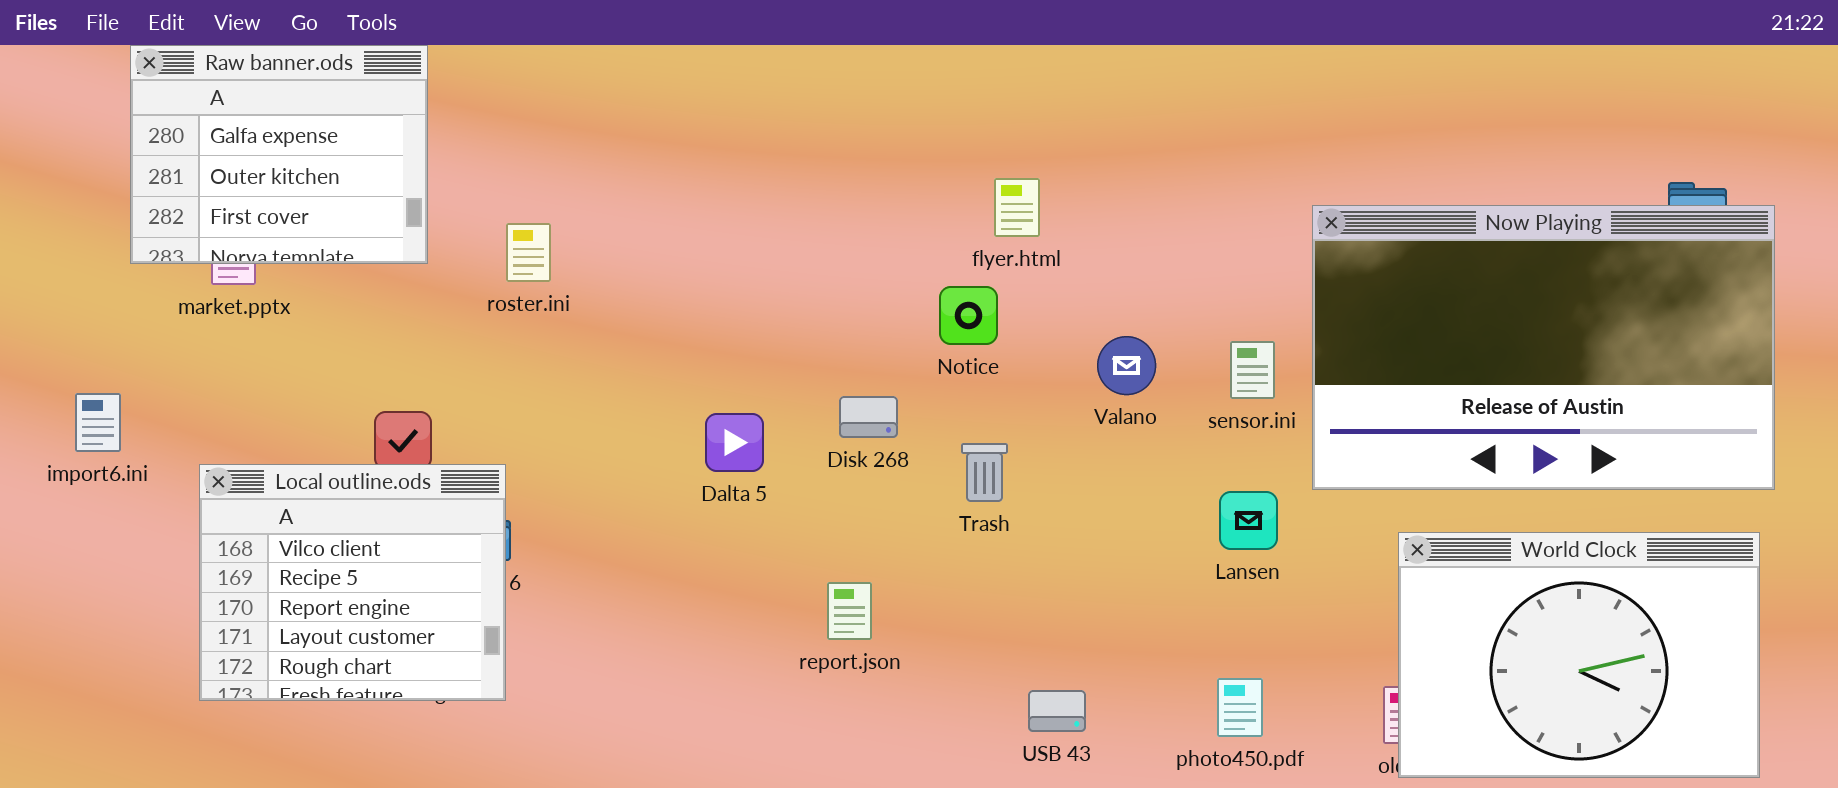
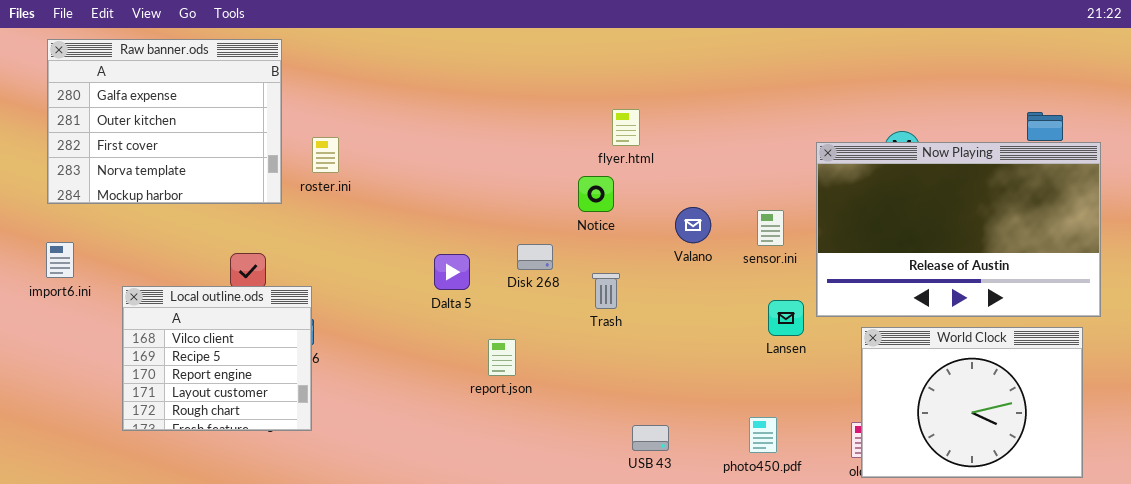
Raw banner.ods: [130,45,428,264] -> [47,39,282,204], moved, resized
Now Playing: [1312,205,1775,490] -> [816,142,1101,317], moved
Lansen: [1219,491,1278,550] -> [768,300,804,336], moved
report.json: [827,582,872,640] -> [488,339,516,376], moved

